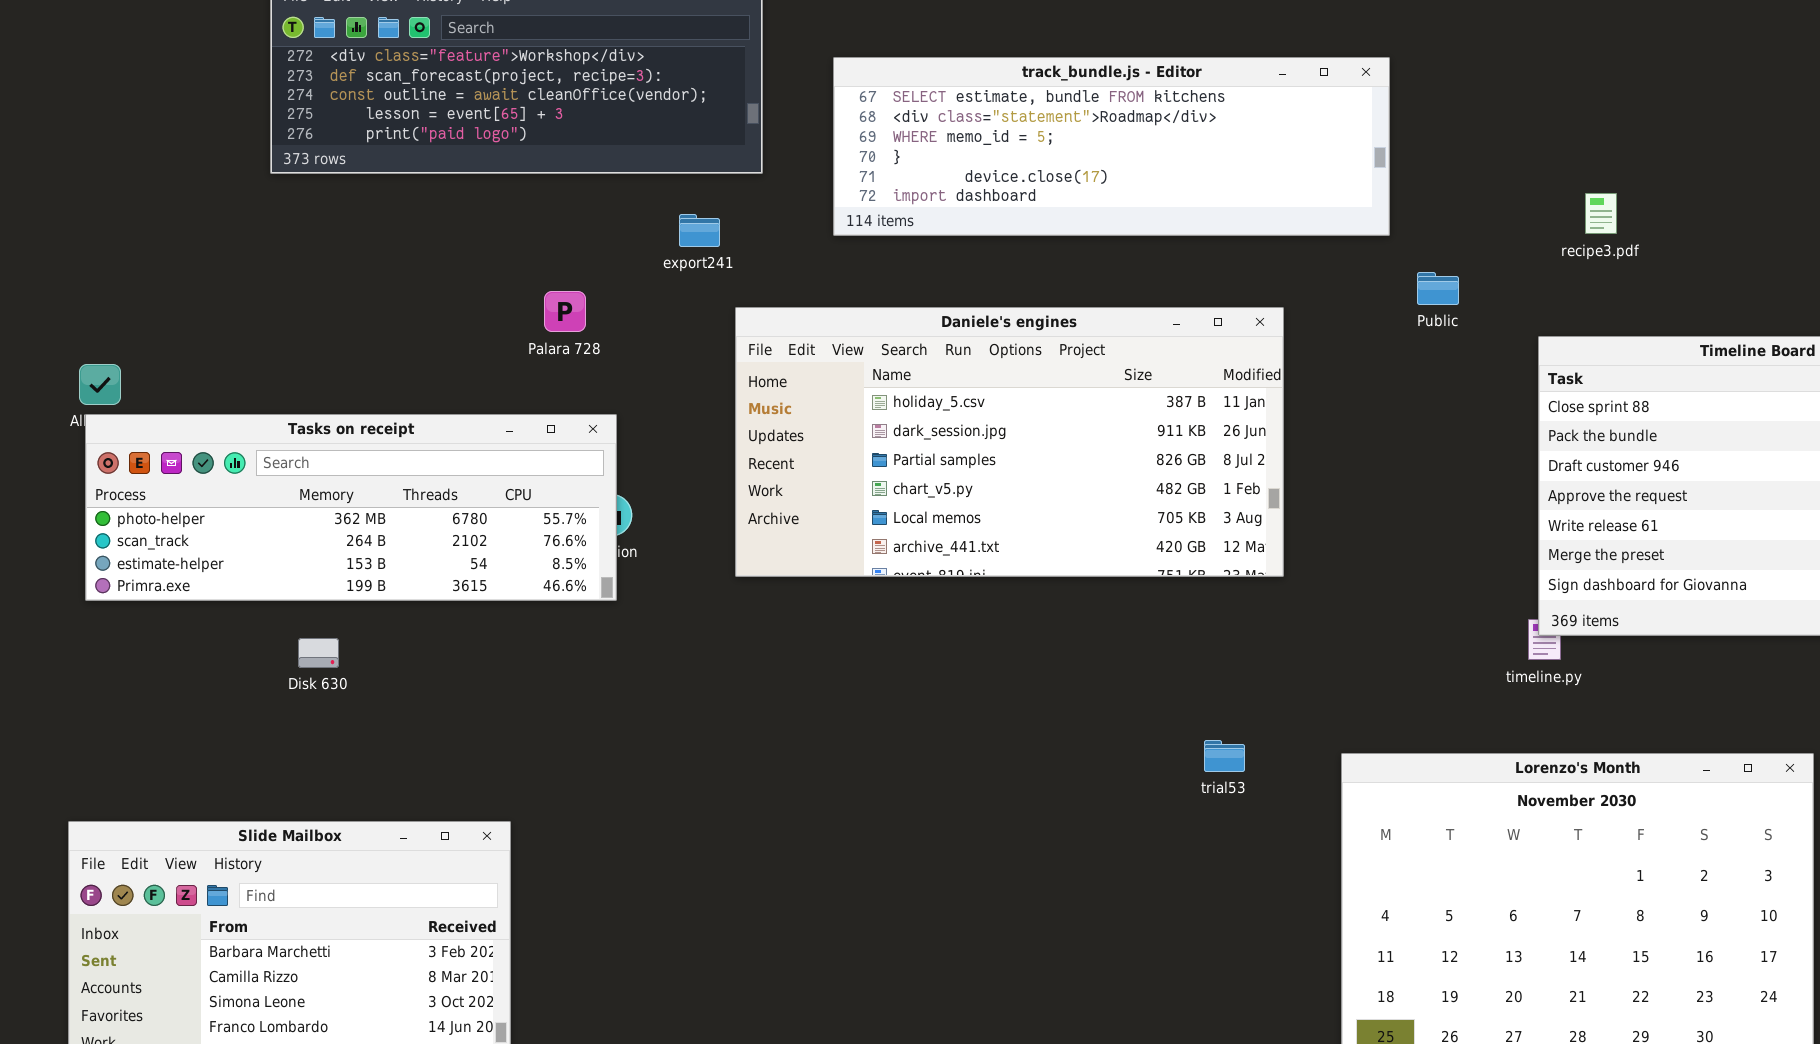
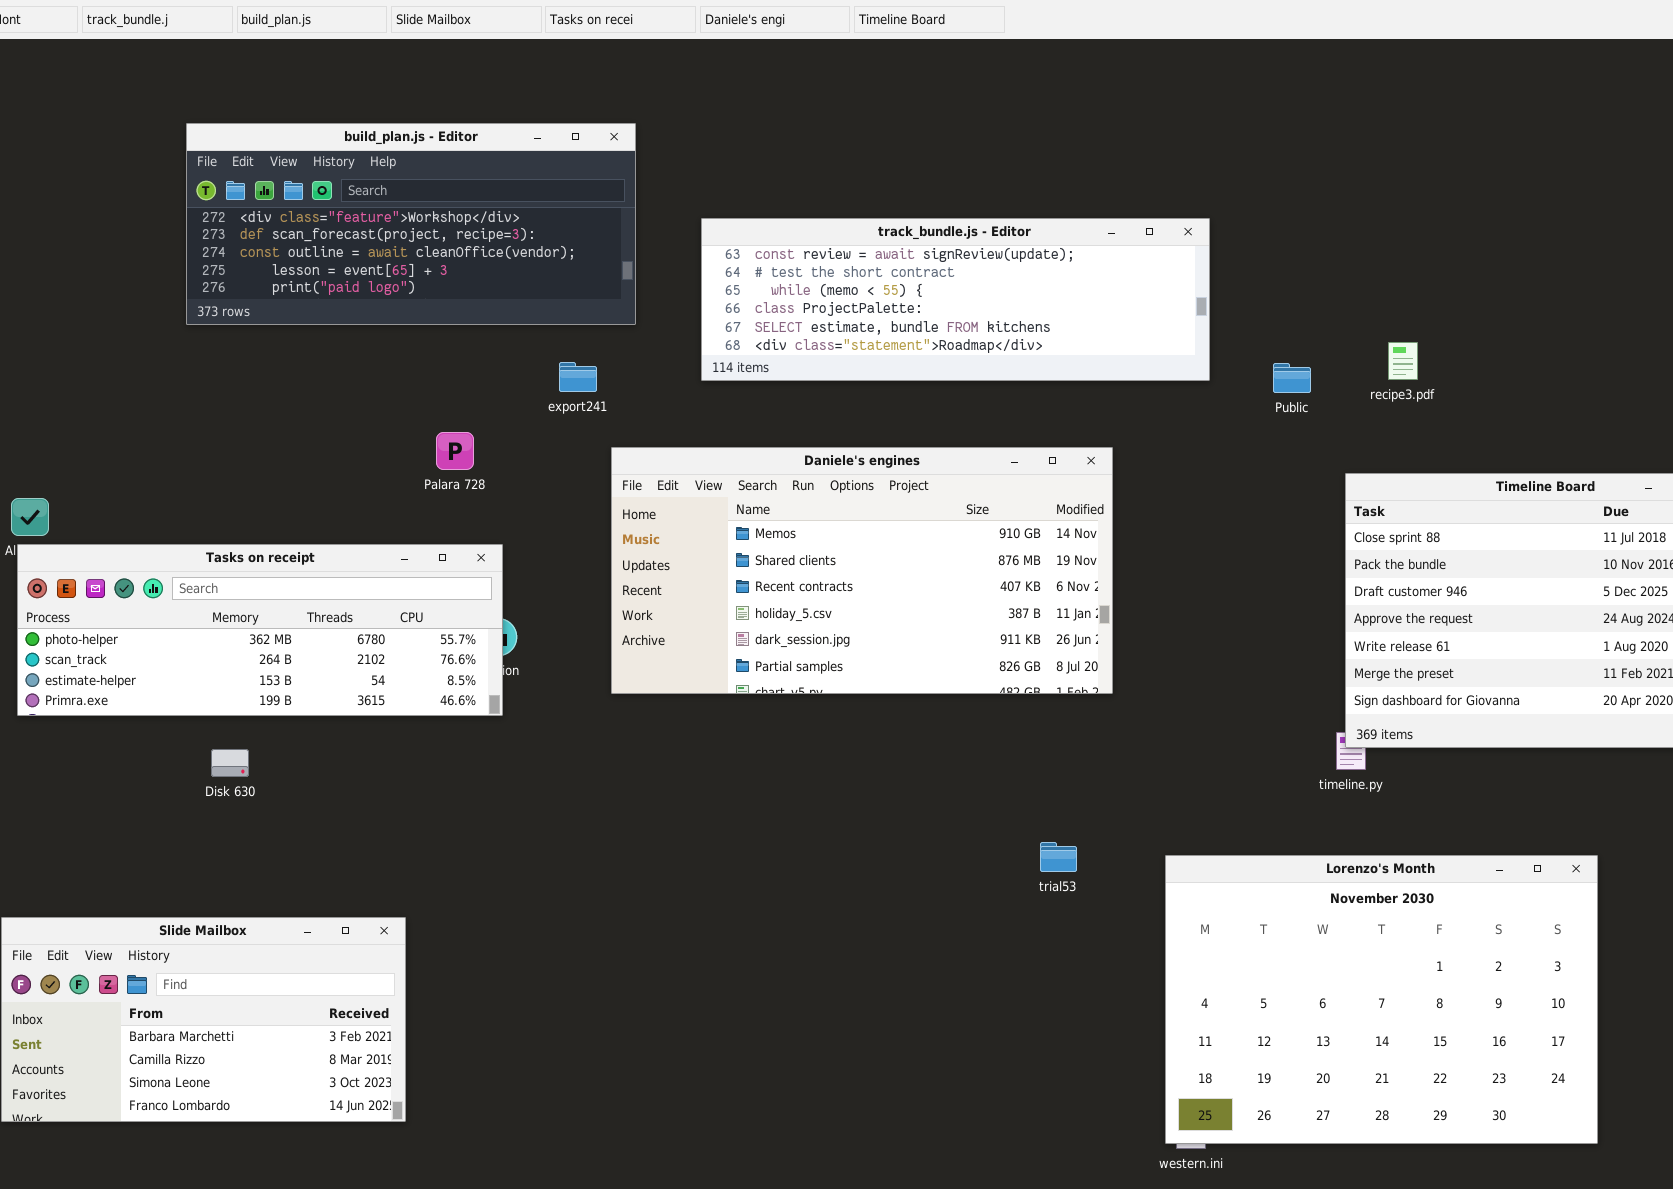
track_bundle.js - Editor: [833,57,1390,236] -> [701,218,1210,381], scrolled up 4 rows
Public: [1417,272,1459,305] -> [1273,363,1311,393], moved
Daniele's engines: [735,307,1284,577] -> [611,447,1113,694], scrolled up 3 rows

